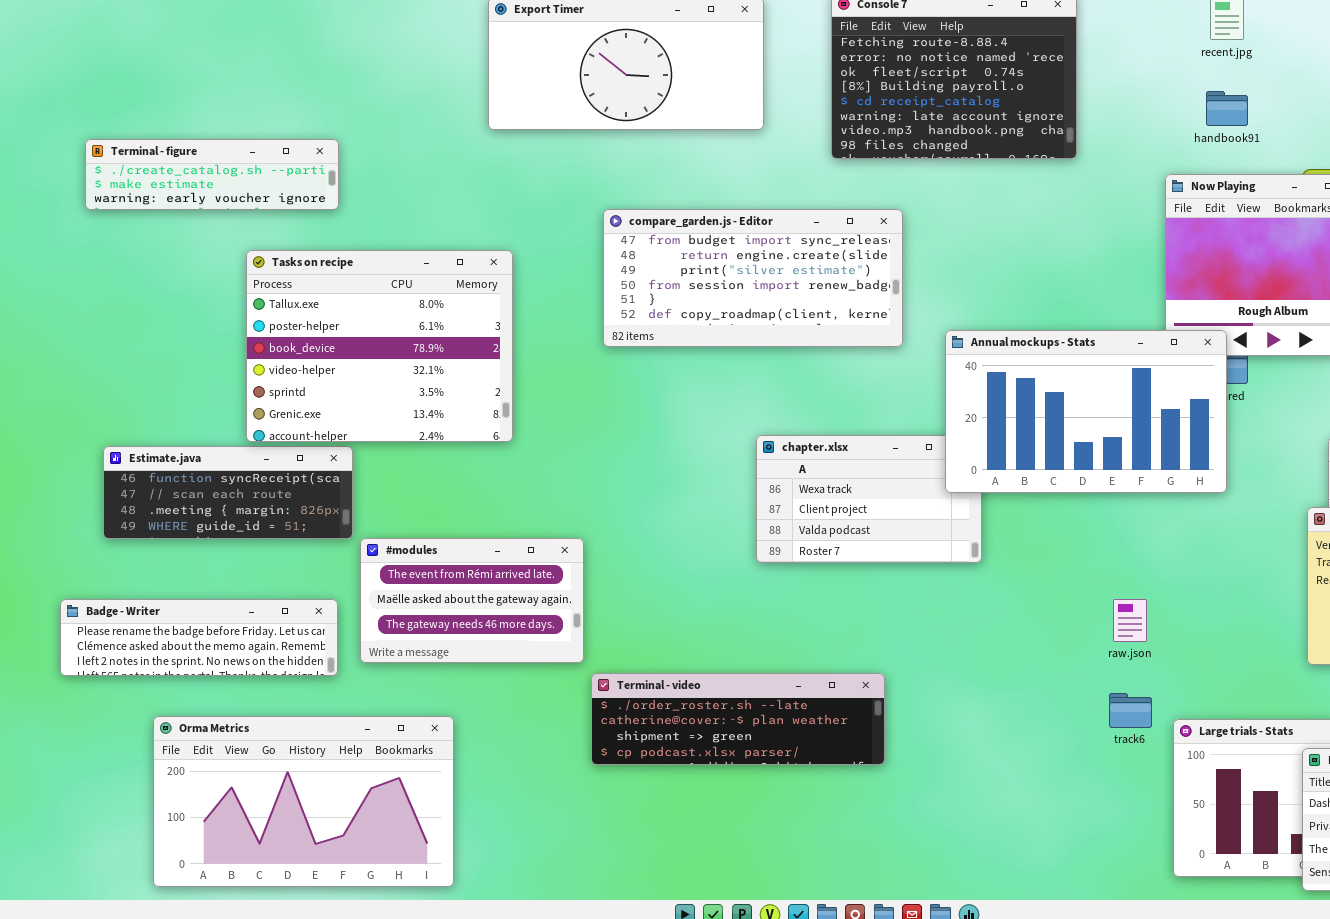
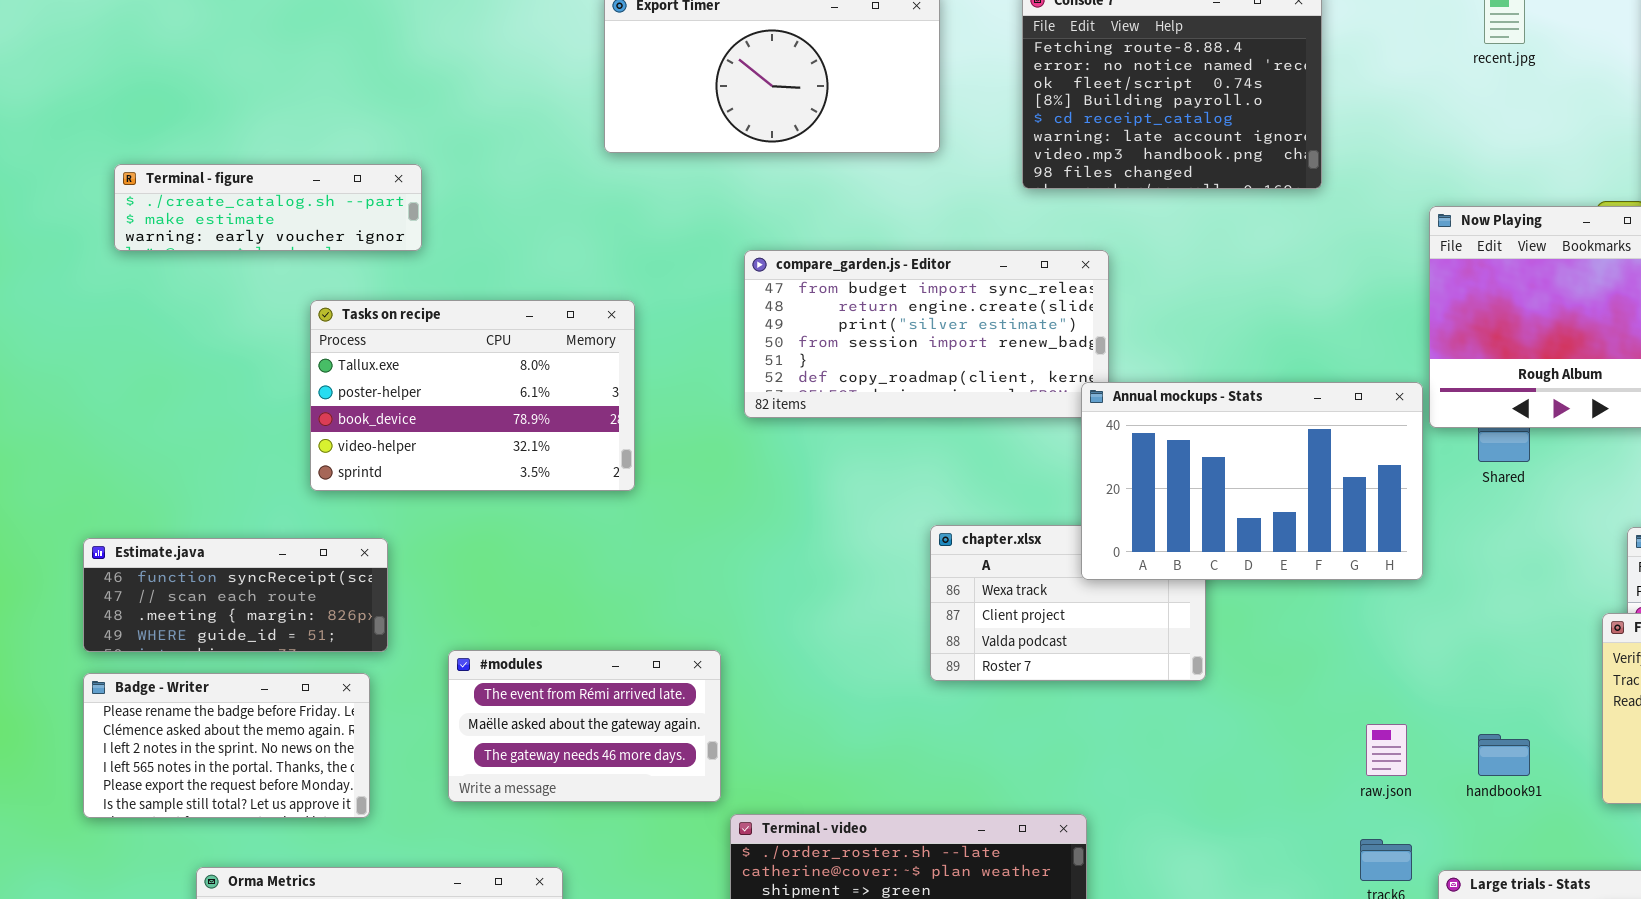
handbook91: [1206,91,1248,126] -> [1478,734,1530,776], moved
Tasks on recipe: [246,250,513,442] -> [310,300,635,491], resized
Annual mockups - Stats: [945,330,1227,493] -> [1081,382,1423,580], moved
Estimate.java: [103,446,353,539] -> [83,538,388,652], moved
Badge - Writer: [60,599,338,676] -> [83,673,370,818], resized

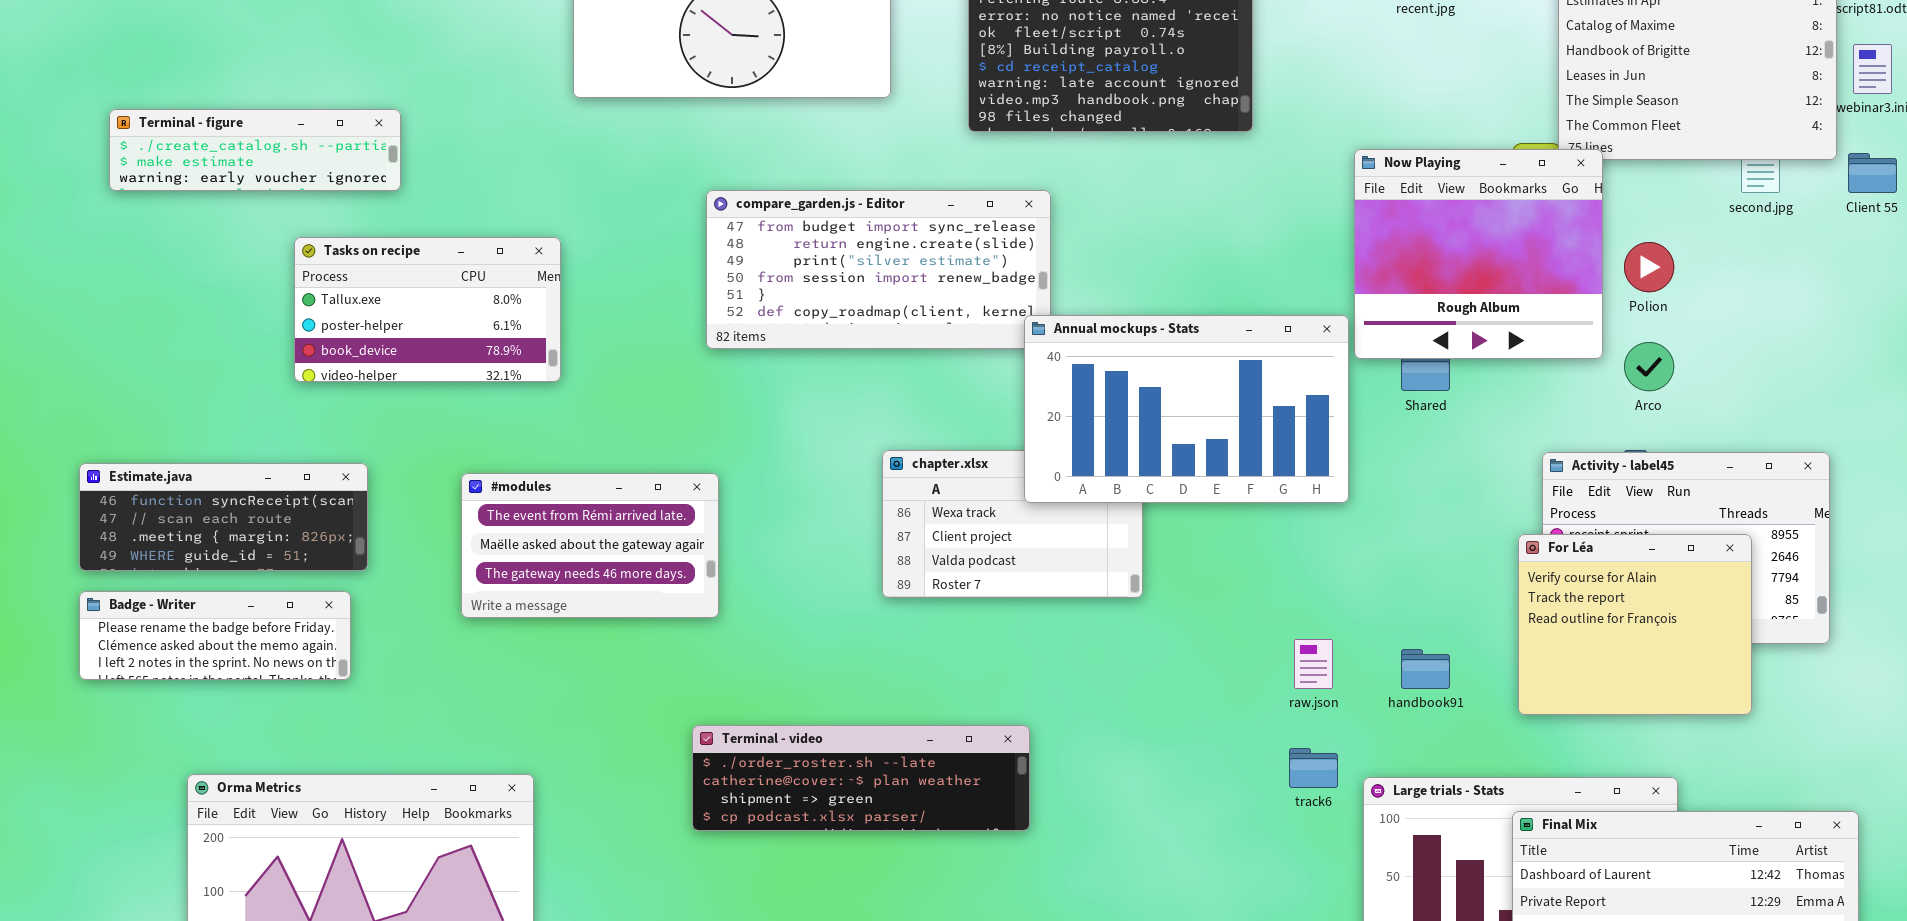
Tasks on recipe: [310,300,635,491] -> [294,237,561,382], resized
#modules: [448,650,721,802] -> [461,473,719,618], moved
Badge - Writer: [83,673,370,818] -> [79,591,351,680], resized

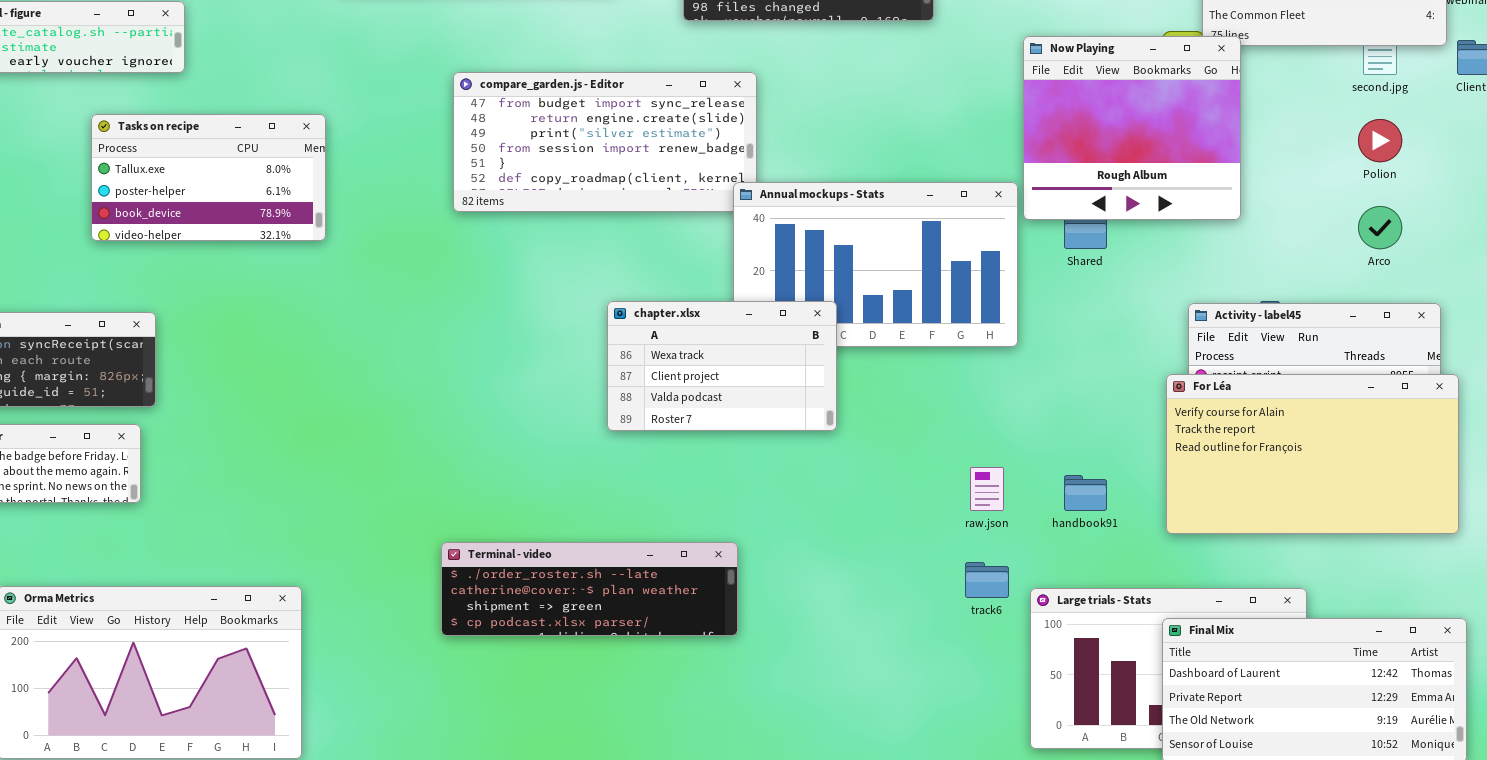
Polion: [1624,242,1674,292] -> [1358,119,1402,162], moved
Arco: [1624,342,1674,391] -> [1358,206,1402,249], moved
chapter.xlsx: [882,450,1143,598] -> [607,301,837,431], raised
#modules: [461,473,719,618] -> none, closed
For Léa: [1518,534,1752,715] -> [1166,374,1459,534], resized

